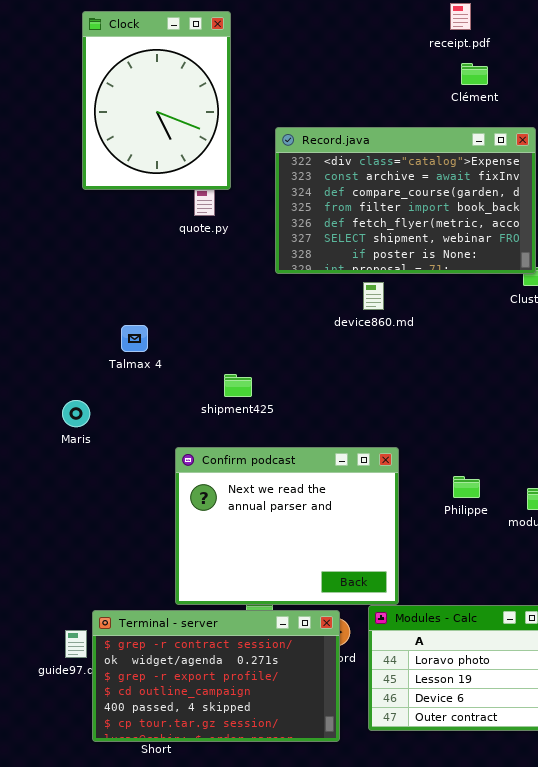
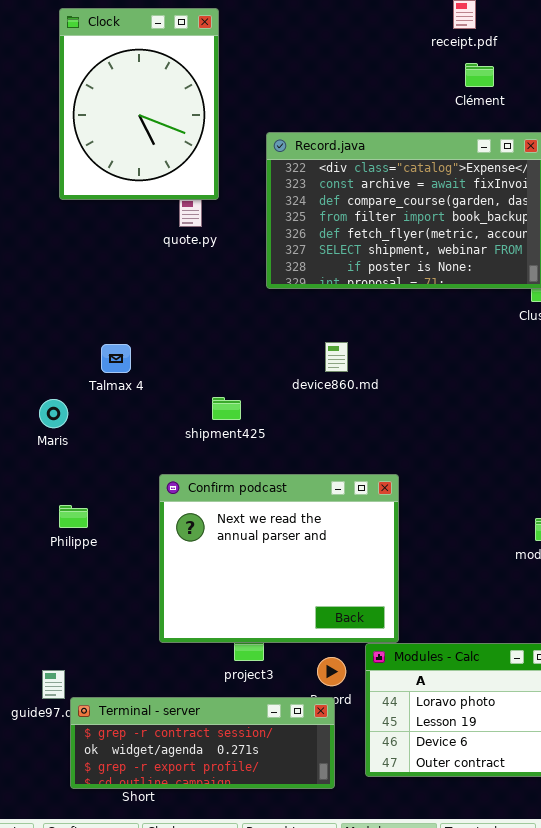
device860.md: [363,282,384,310] -> [325,342,348,372], moved
Maris: [62,400,90,427] -> [39,399,68,428], moved
Philippe: [453,476,480,498] -> [59,505,88,528], moved
Terminal - server: [92,610,340,742] -> [70,697,335,789], resized

